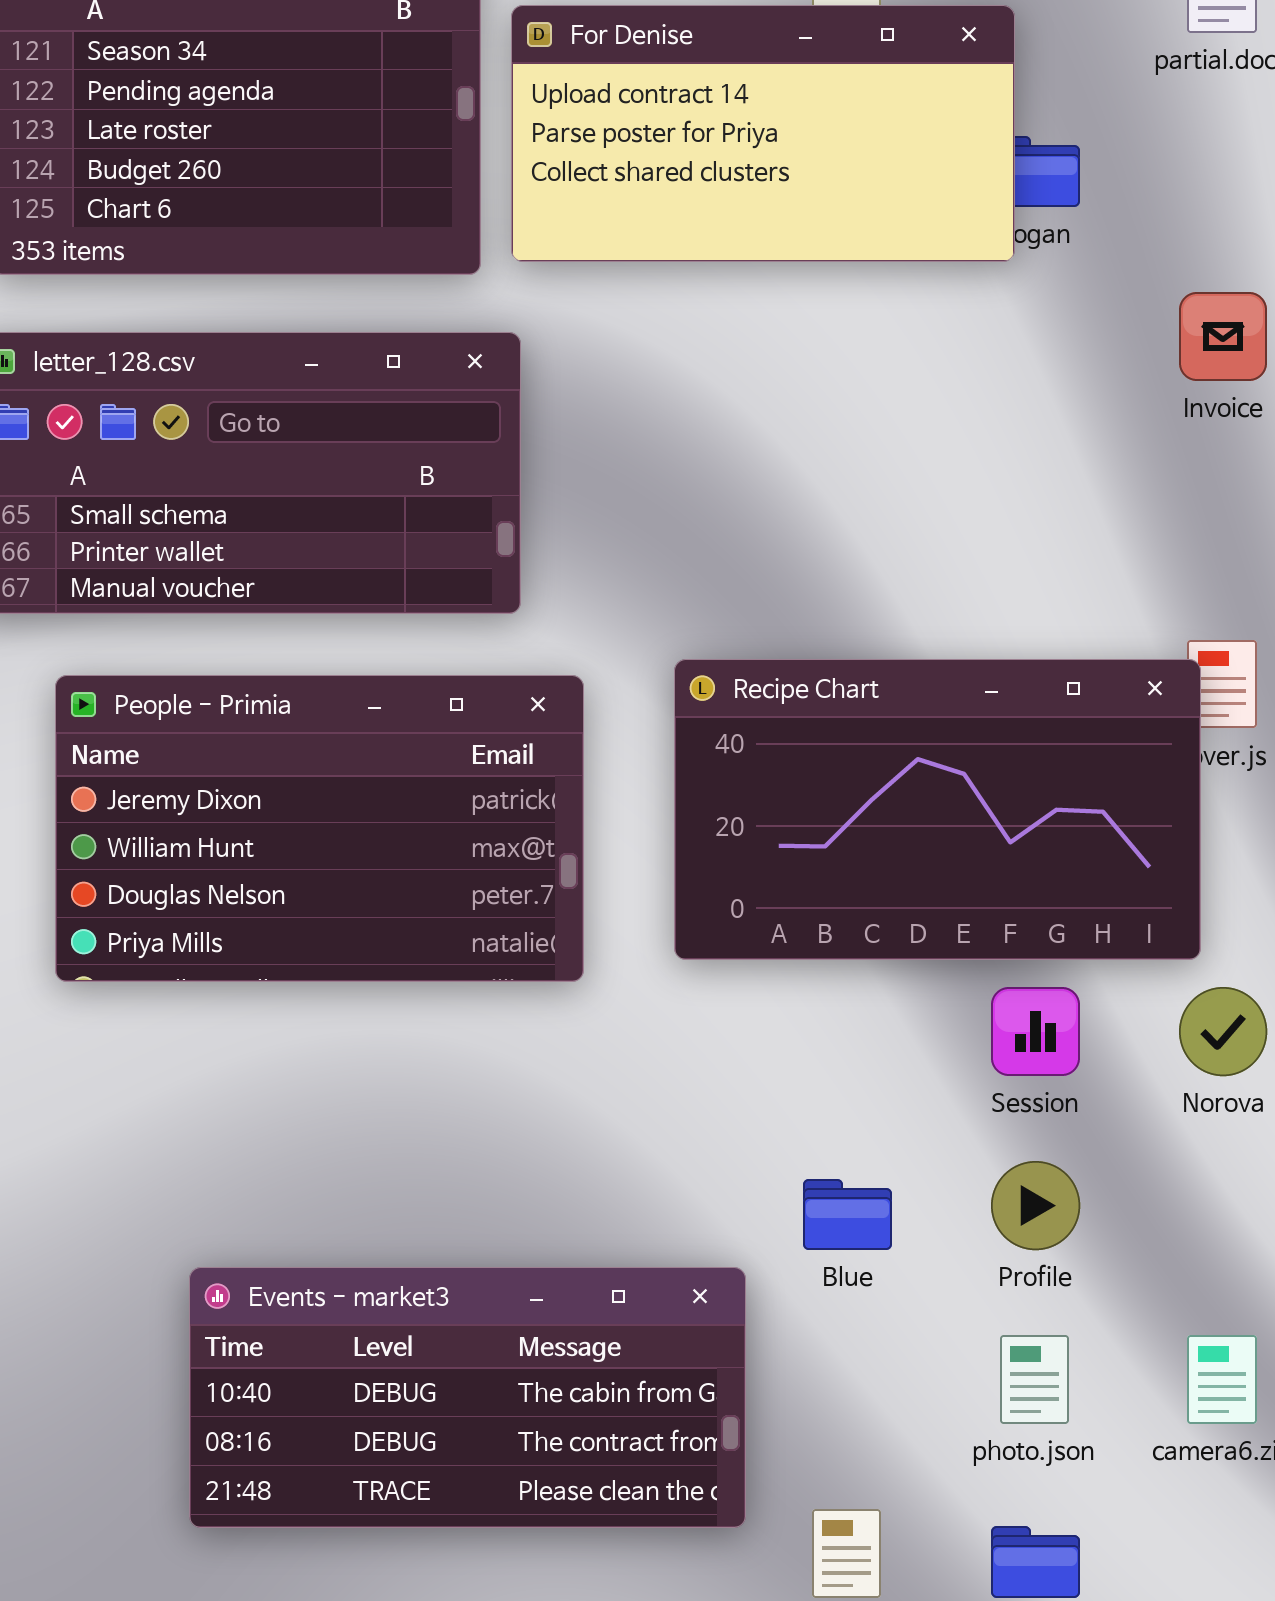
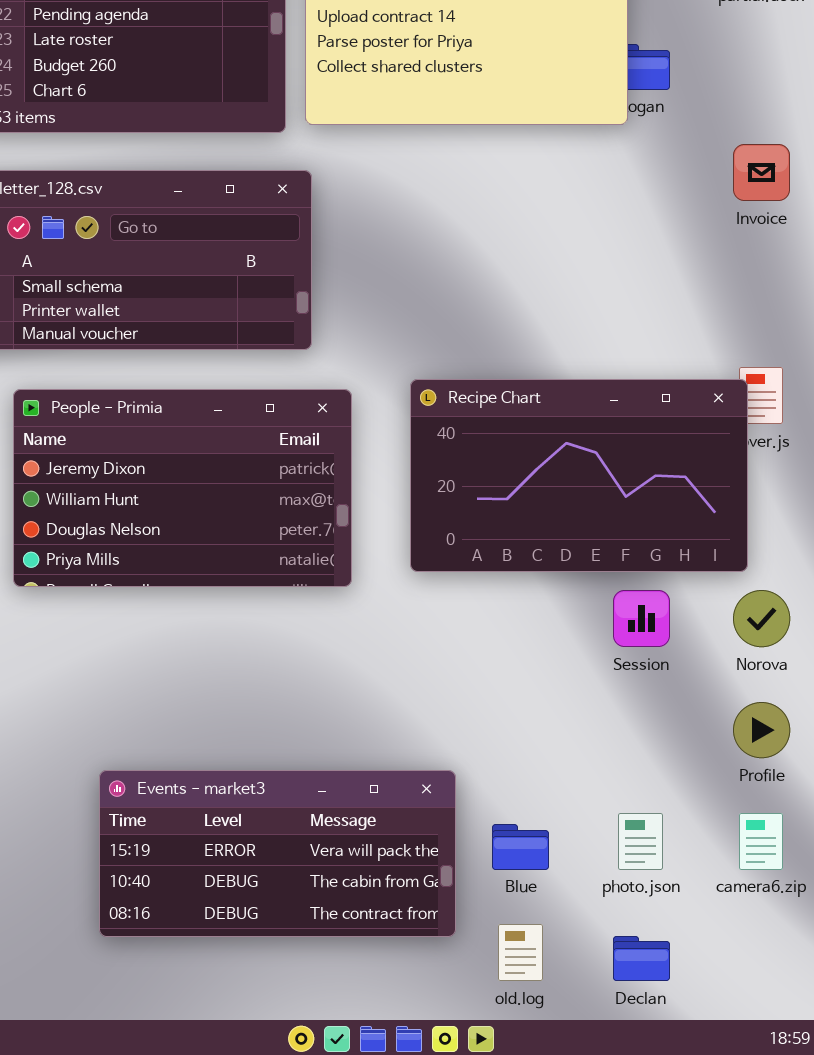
Profile: [991,1161,1080,1250] -> [733,702,790,758], moved
Blue: [803,1179,892,1250] -> [492,824,549,870], moved
Events - market3: [189,1267,746,1528] -> [99,770,456,937], scrolled up 1 row

